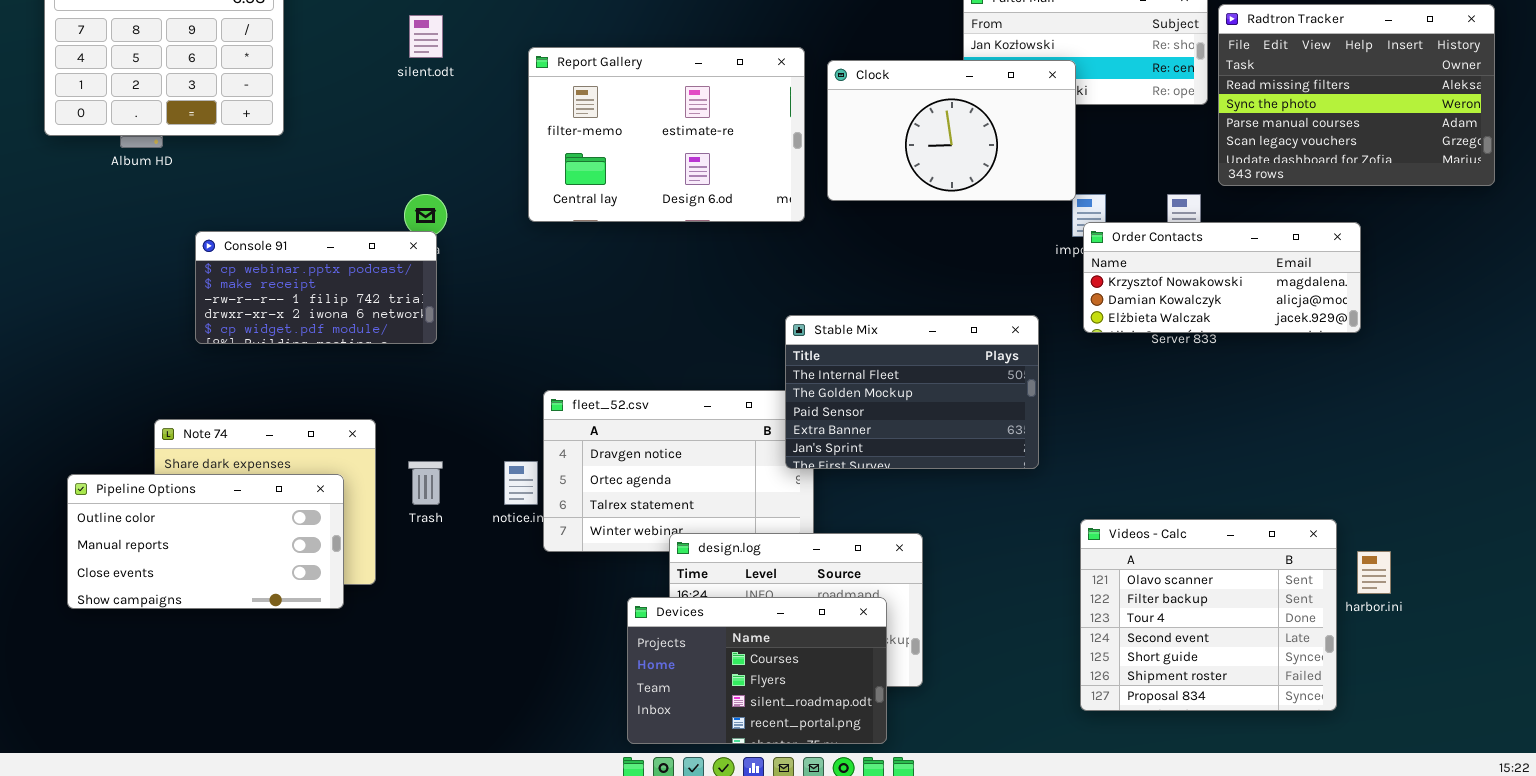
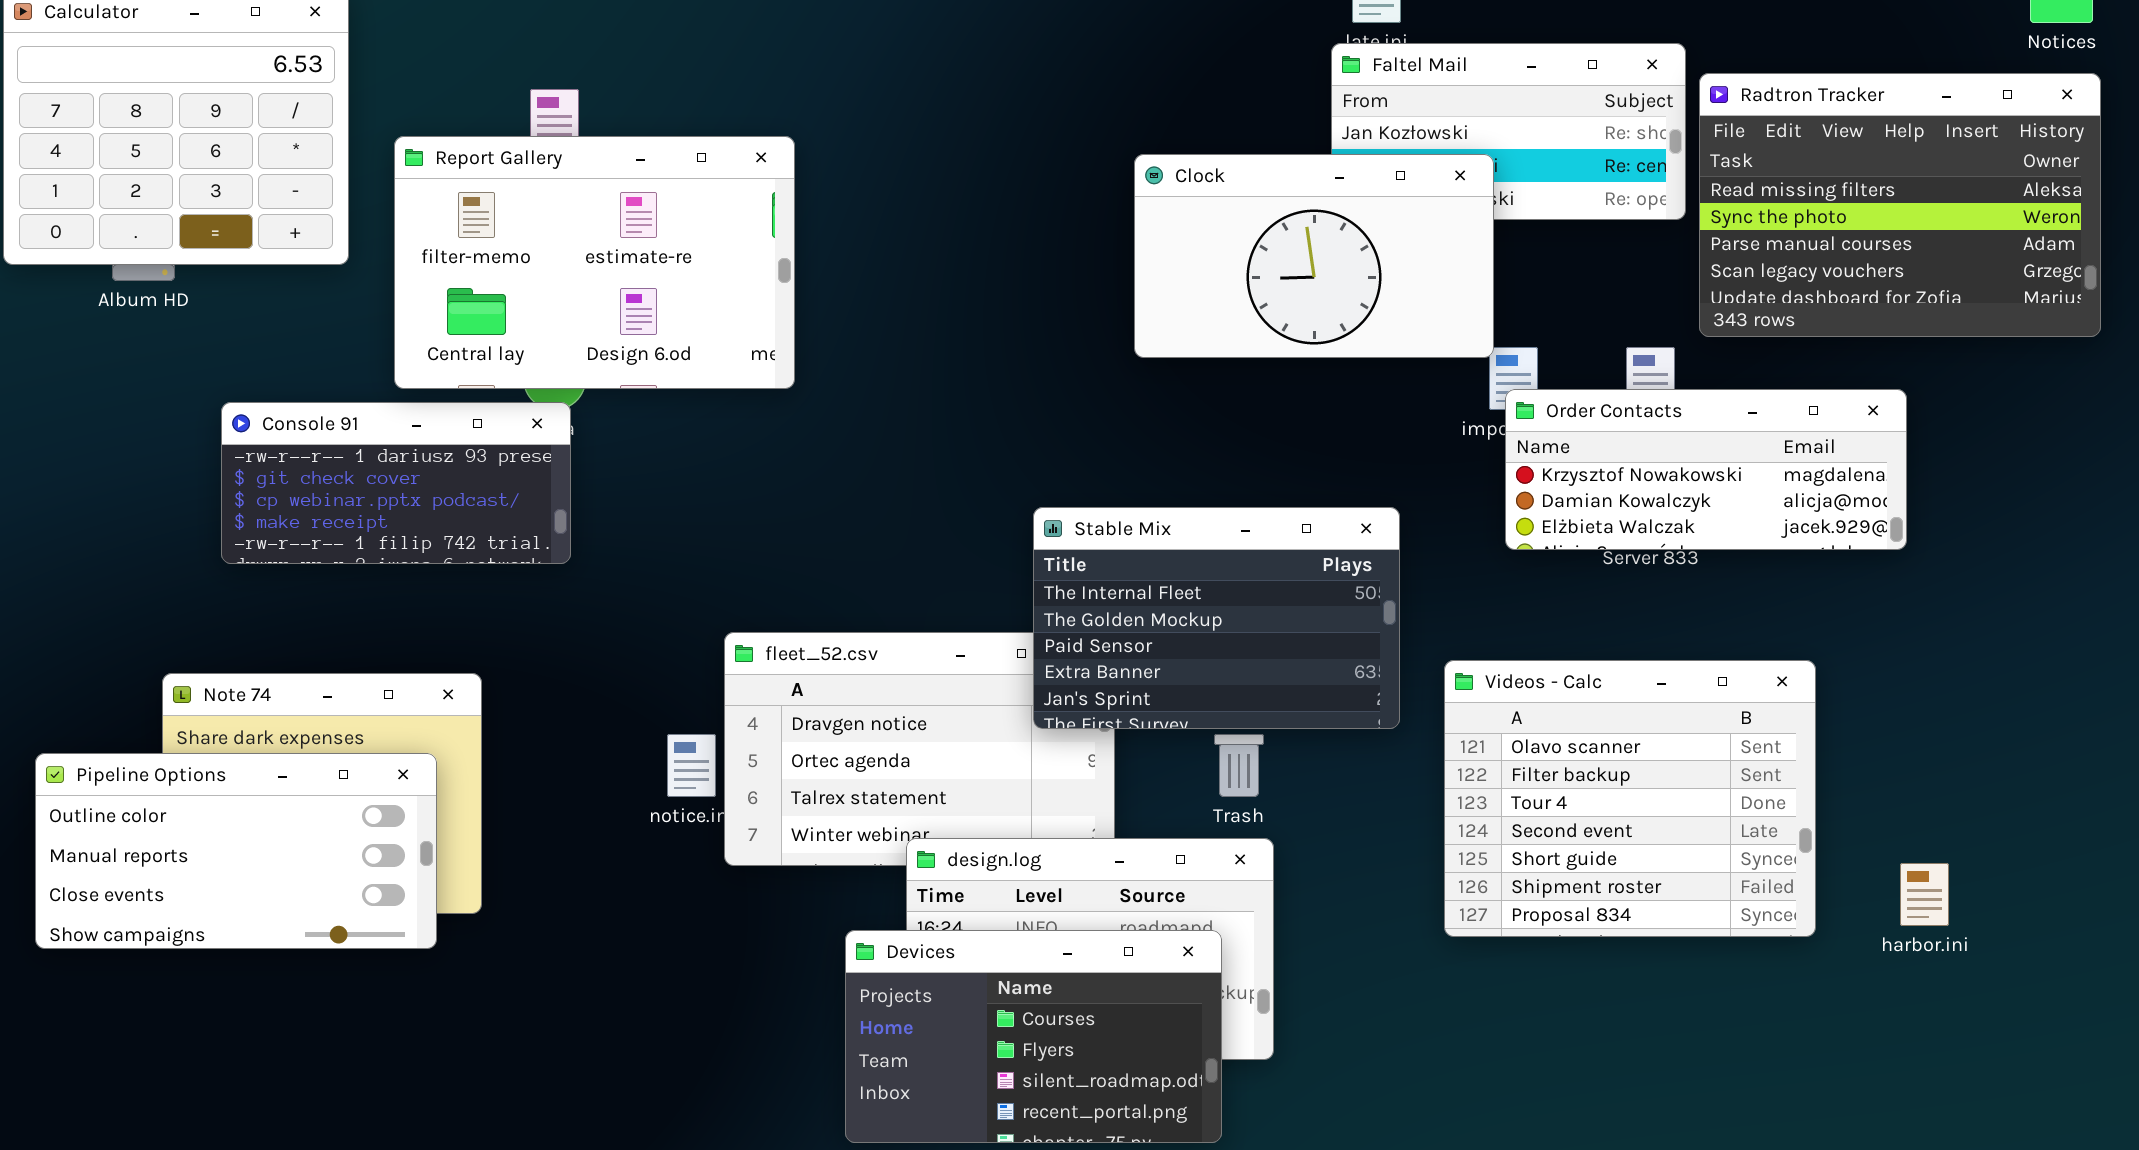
Report Gallery: [528,47,805,222] -> [394,136,795,389], moved
Console 91: [195,231,437,344] -> [221,402,571,564], scrolled up 2 rows
Stable Mix: [785,315,1039,469] -> [1033,507,1400,729], moved
Trash: [408,461,443,505] -> [1214,734,1264,797], moved
Videos - Calc: [1080,519,1337,711] -> [1444,660,1816,937], moved

